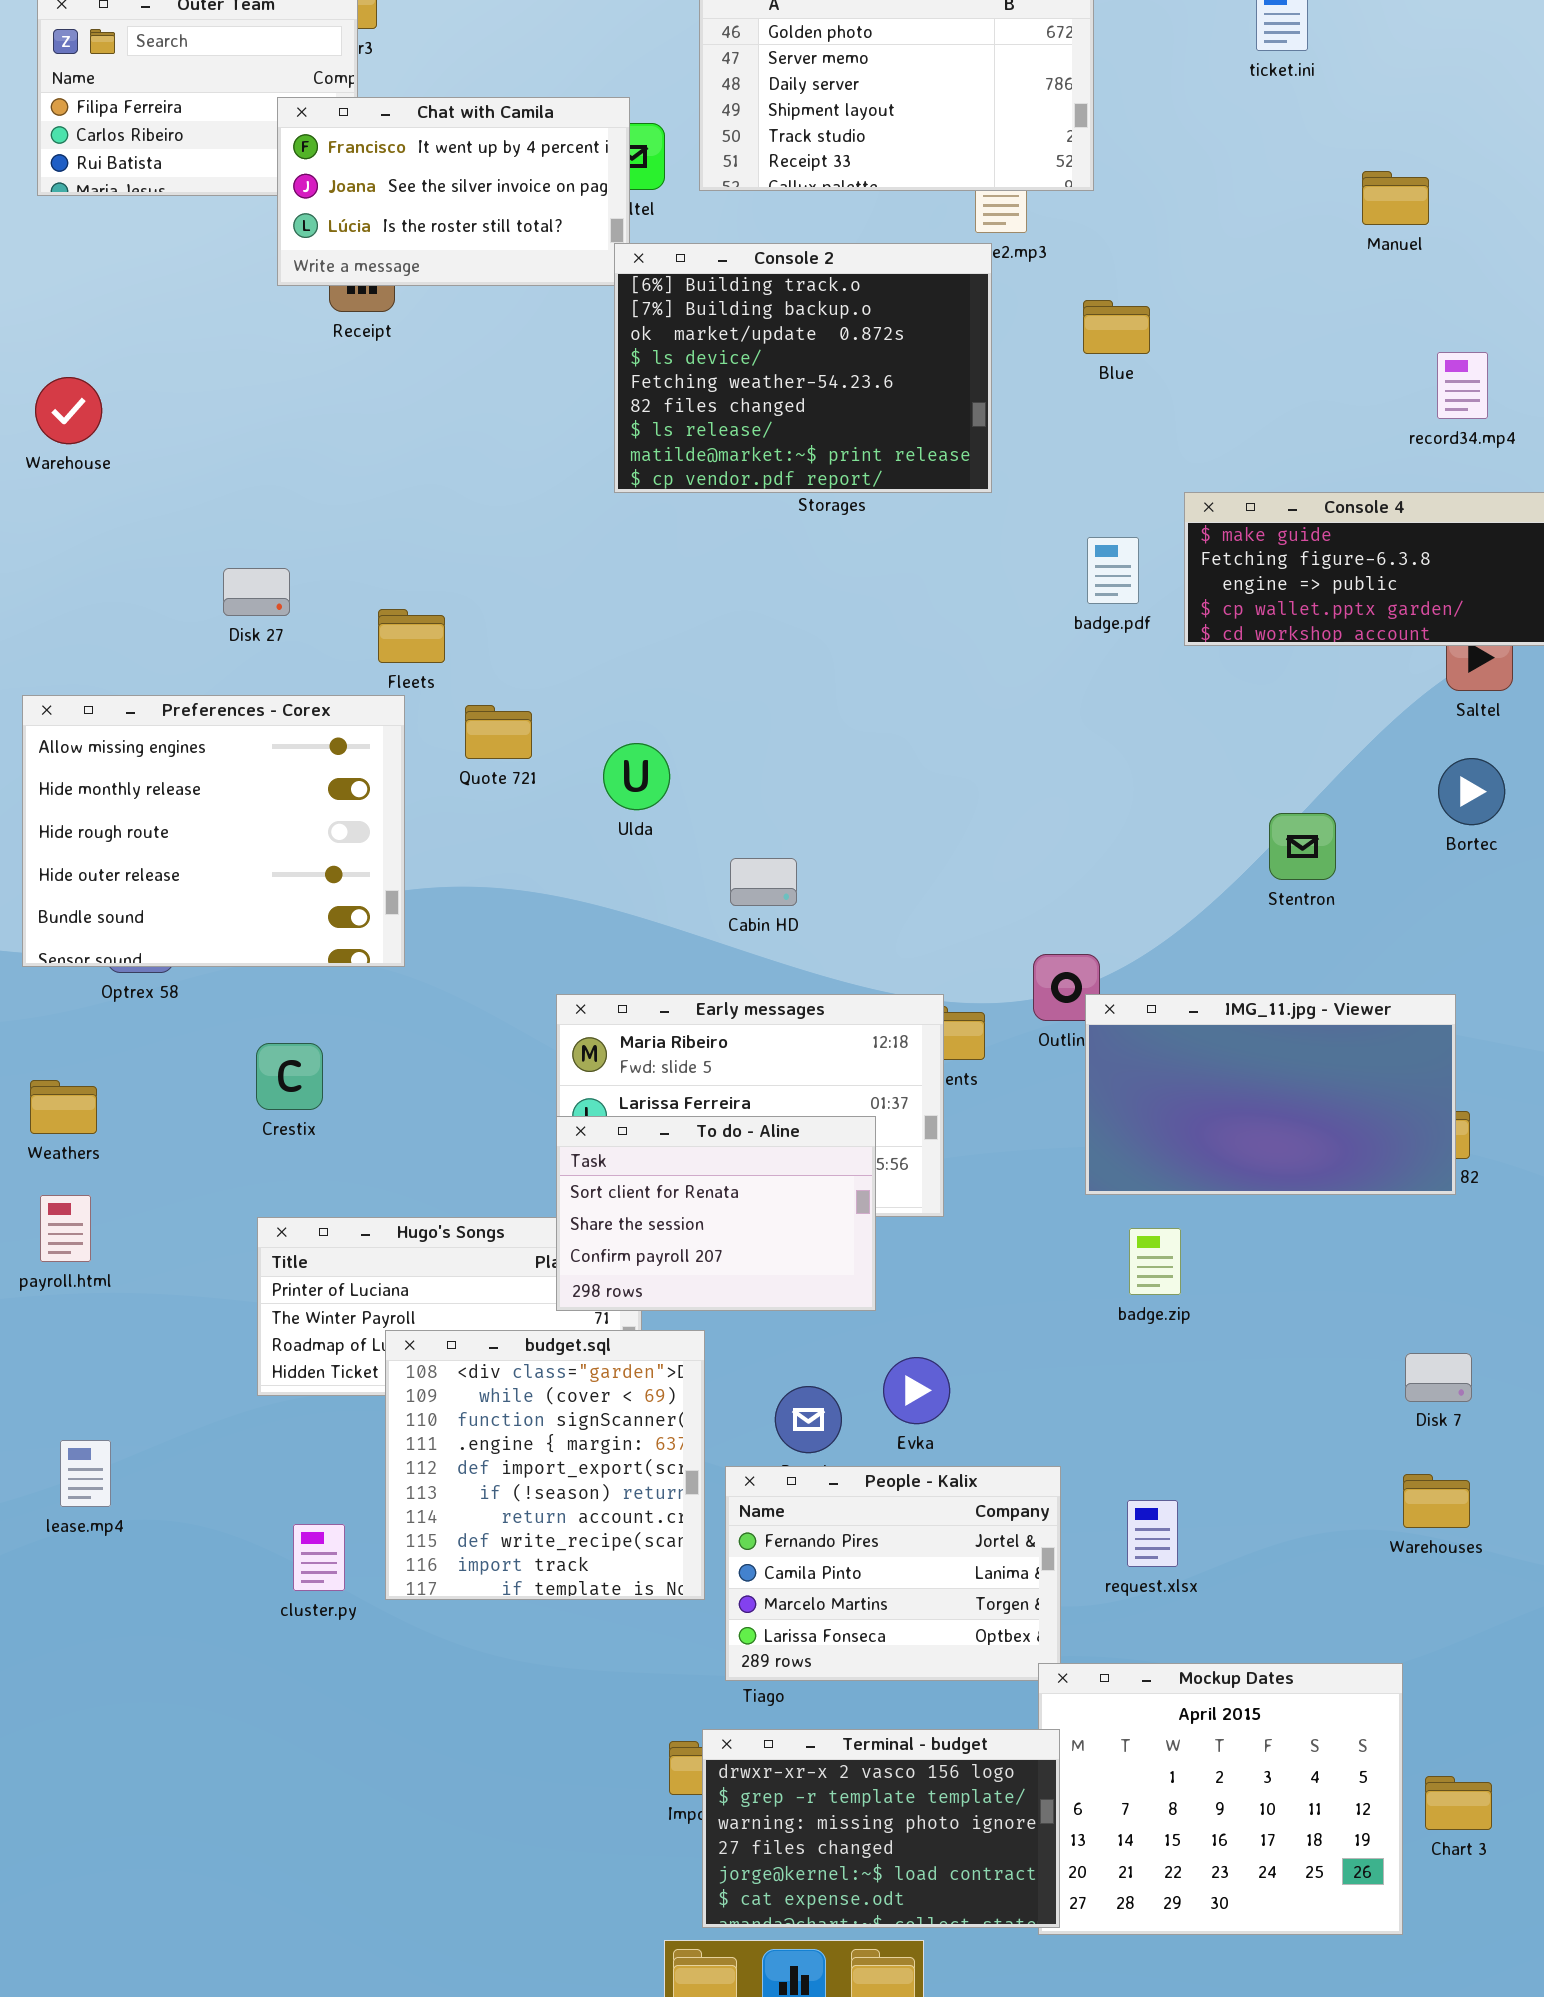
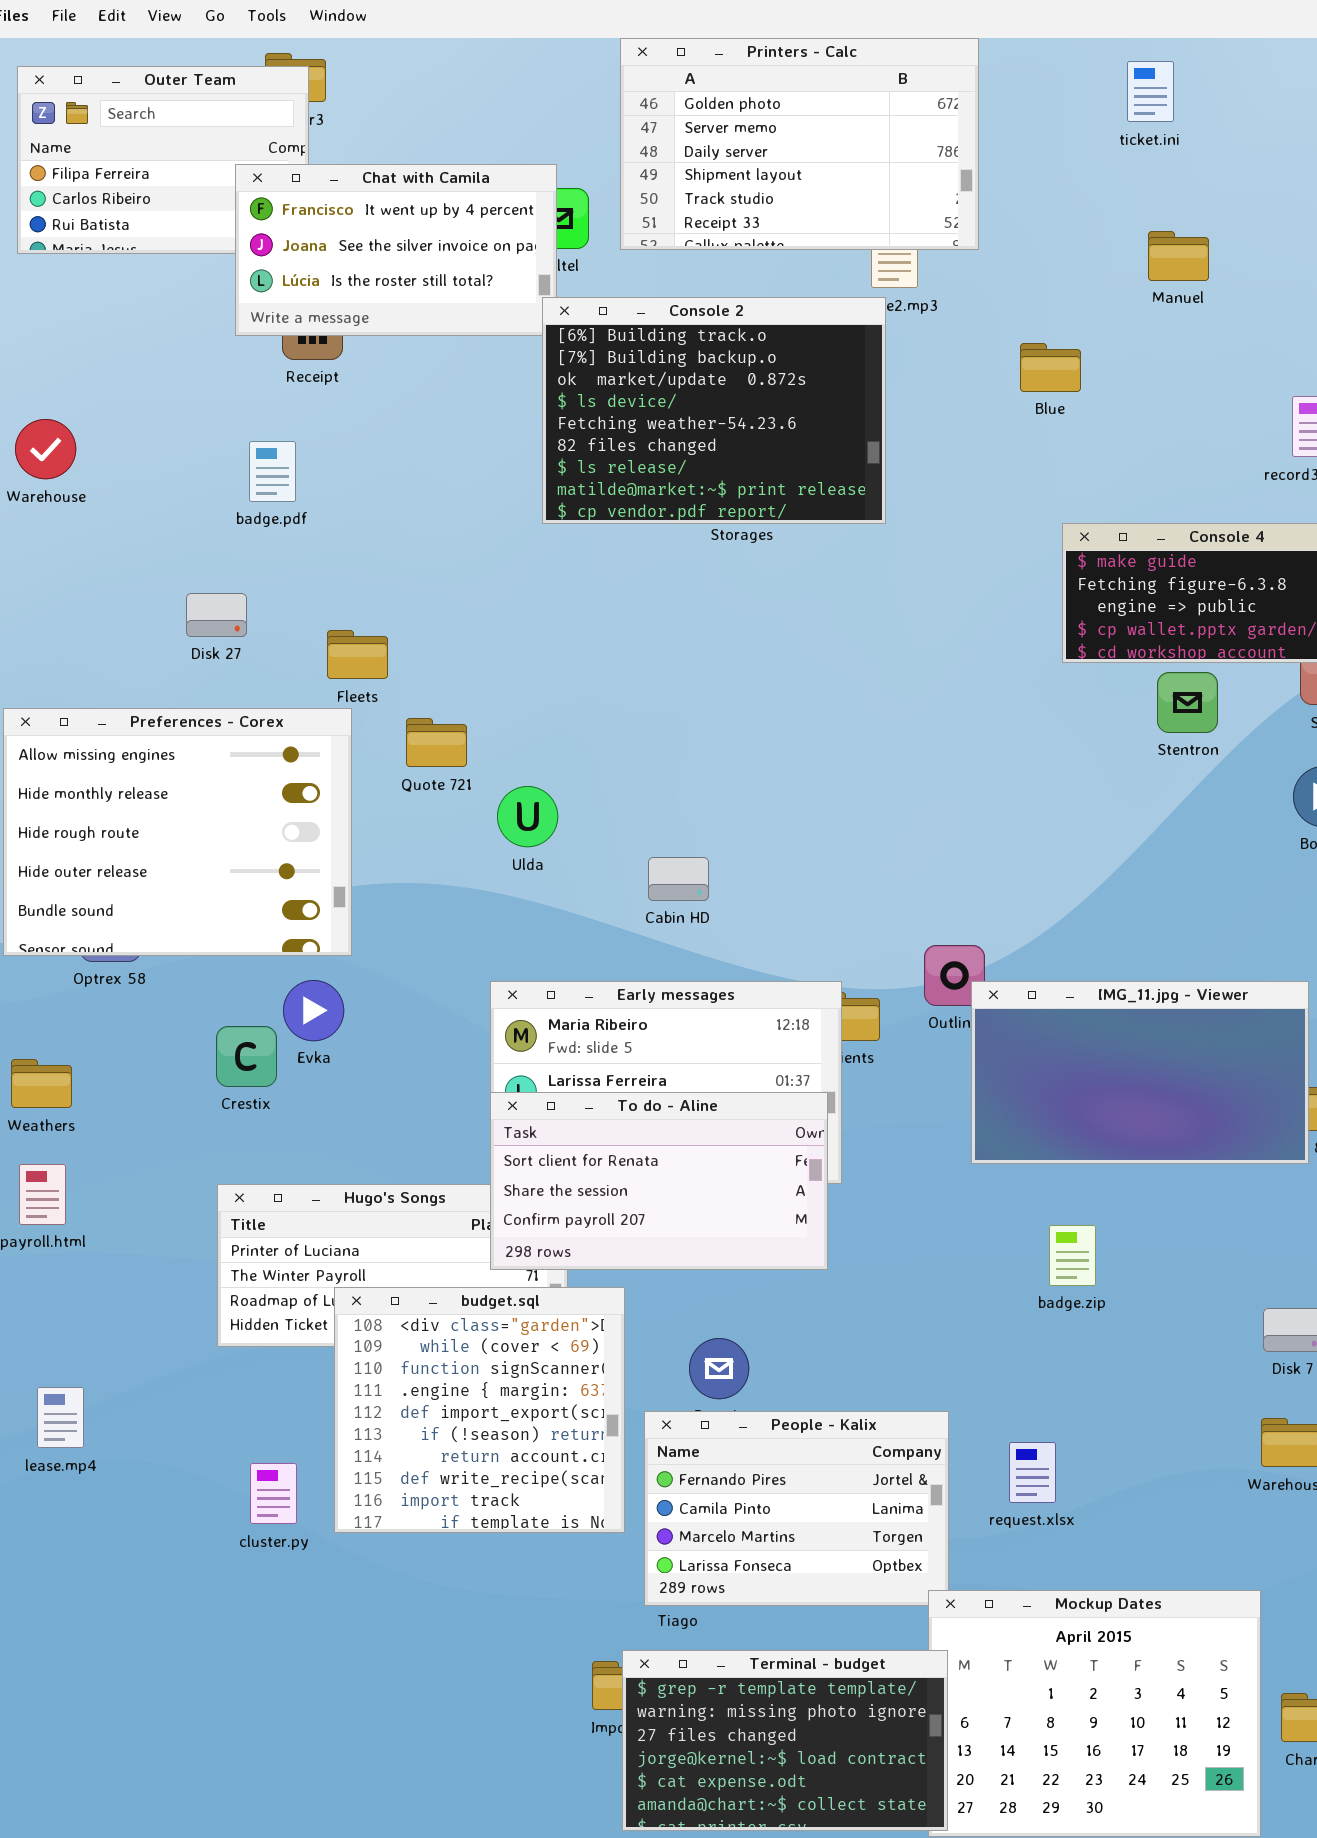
Manuel: [1362,171,1429,225] -> [1148,231,1209,281], moved
Blue: [1083,300,1150,354] -> [1020,343,1081,392], moved
badge.pdf: [1087,537,1139,604] -> [249,441,296,502], moved
Ulda: [603,743,670,810] -> [497,786,558,847], moved
Stentron: [1269,813,1336,880] -> [1157,672,1218,733], moved
To do - Aline: [556,1116,876,1311] -> [490,1092,828,1270], resized
badge.zip: [1129,1228,1181,1295] -> [1049,1225,1096,1286], moved
Evka: [883,1357,950,1424] -> [283,980,344,1041], moved
Terminal - budget: [702,1729,1060,1928] -> [622,1650,948,1831], scrolled down 1 row

